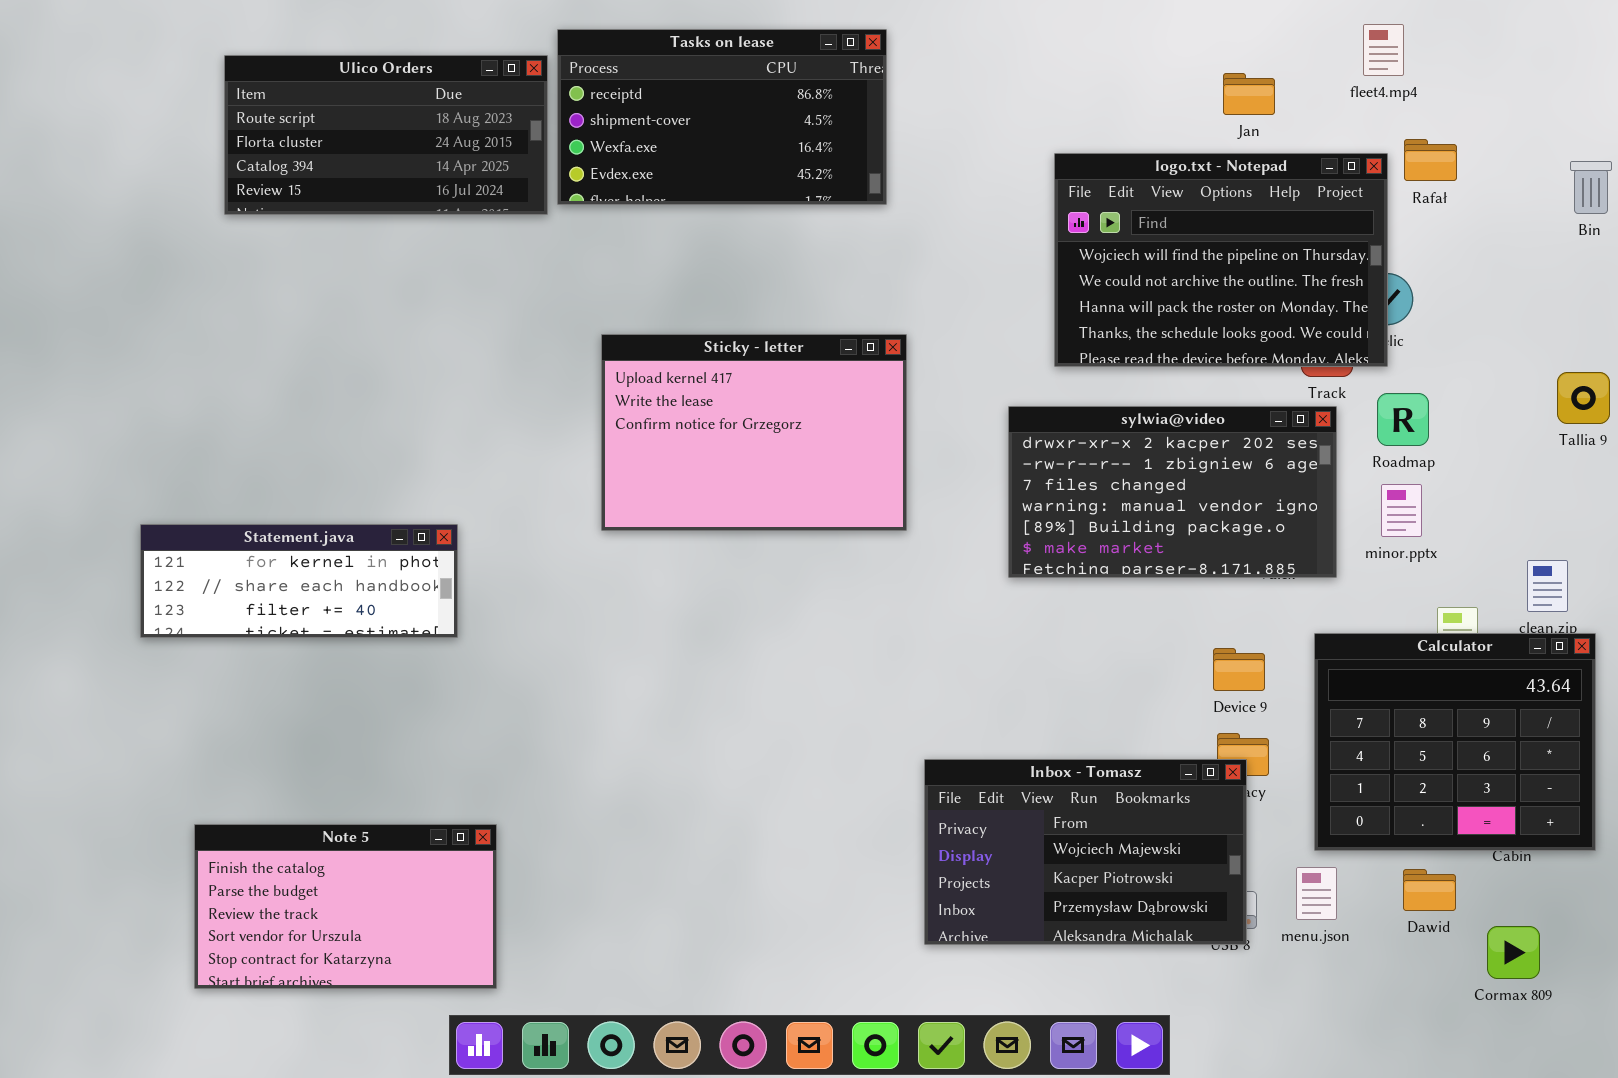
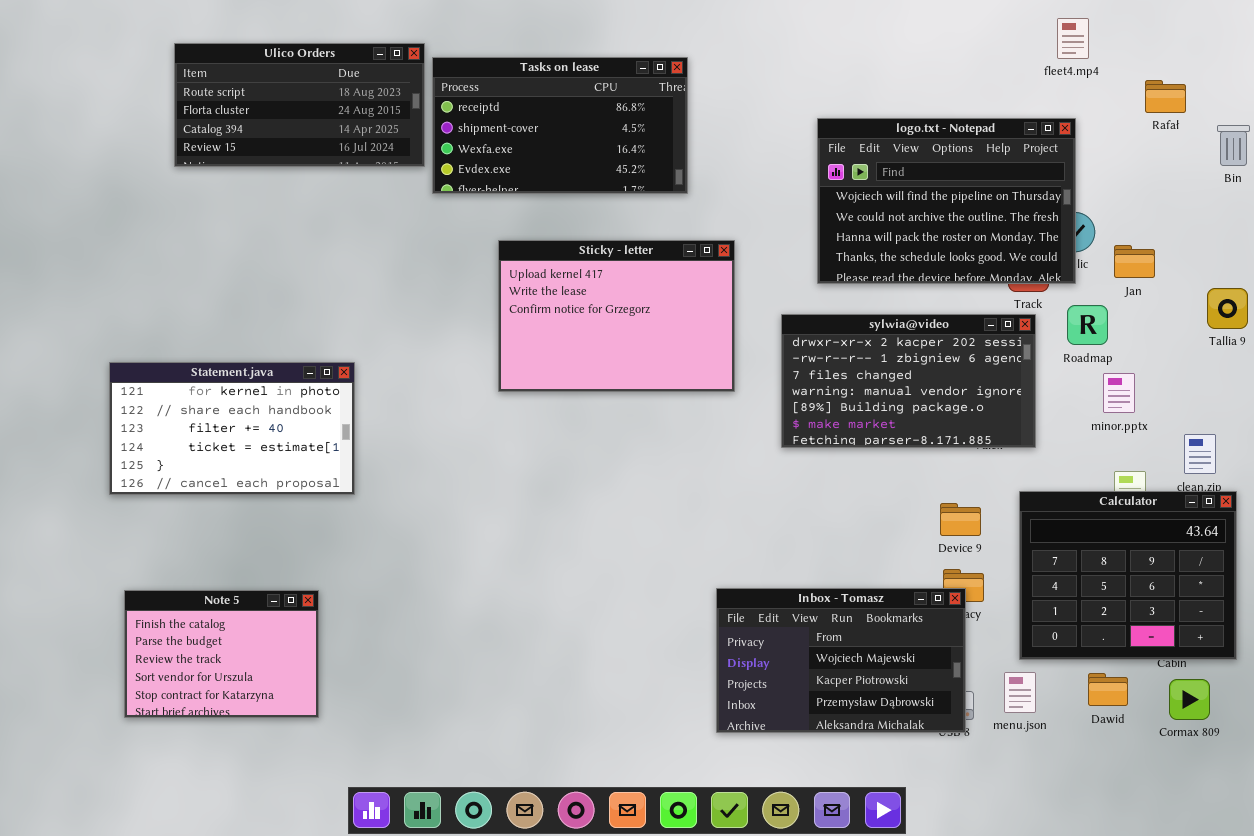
Tasks on lease: [557,29,887,205] -> [432,57,688,194], moved
Jan: [1223,73,1275,115] -> [1114,245,1155,278], moved
Rafał: [1404,139,1457,181] -> [1145,80,1186,113], moved
Sticky - letter: [601,334,907,531] -> [498,240,735,392], moved
minor.pptx: [1381,484,1422,537] -> [1103,373,1135,413], moved
Statement.java: [140,524,458,638] -> [109,362,355,495], resized
Note 5: [194,824,497,989] -> [124,590,319,718], moved, resized
Cormax 809: [1487,926,1540,979] -> [1169,679,1210,720], moved

